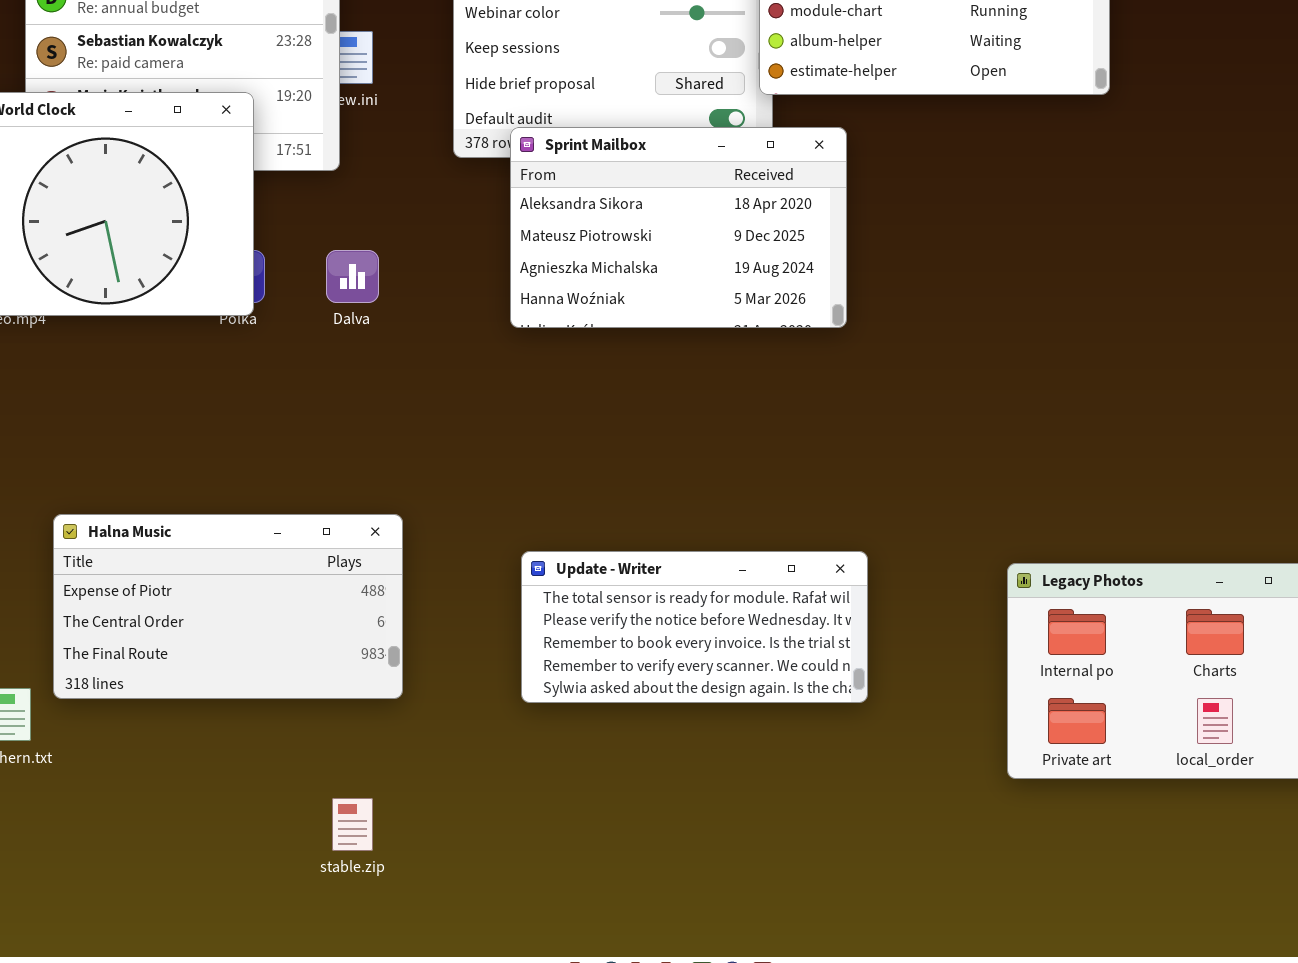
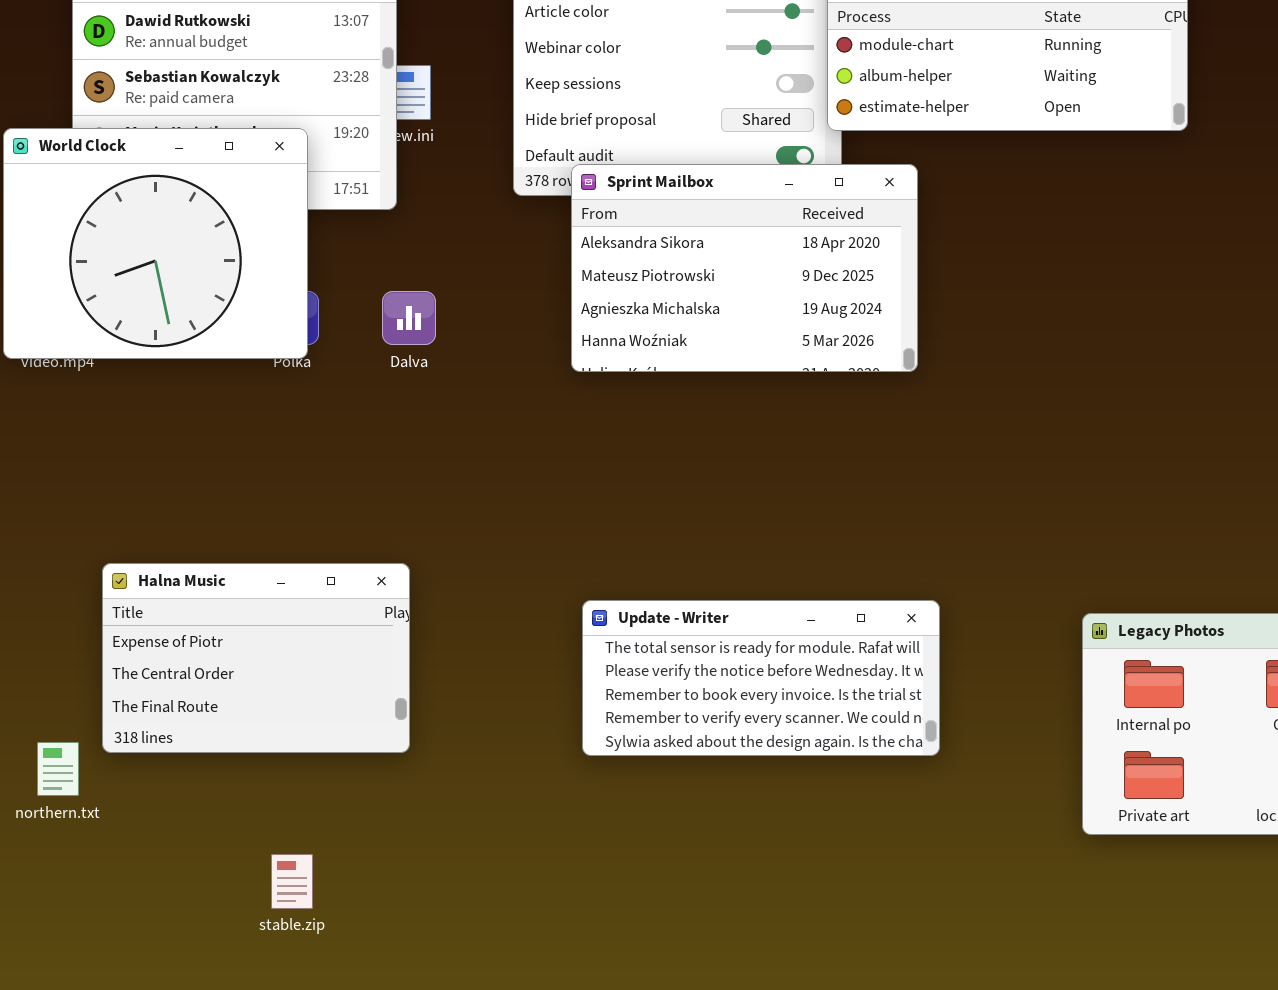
Halna Music: [53,514,403,699] -> [102,563,410,753], resized
stable.zip: [332,798,373,851] -> [271,854,313,909], moved

